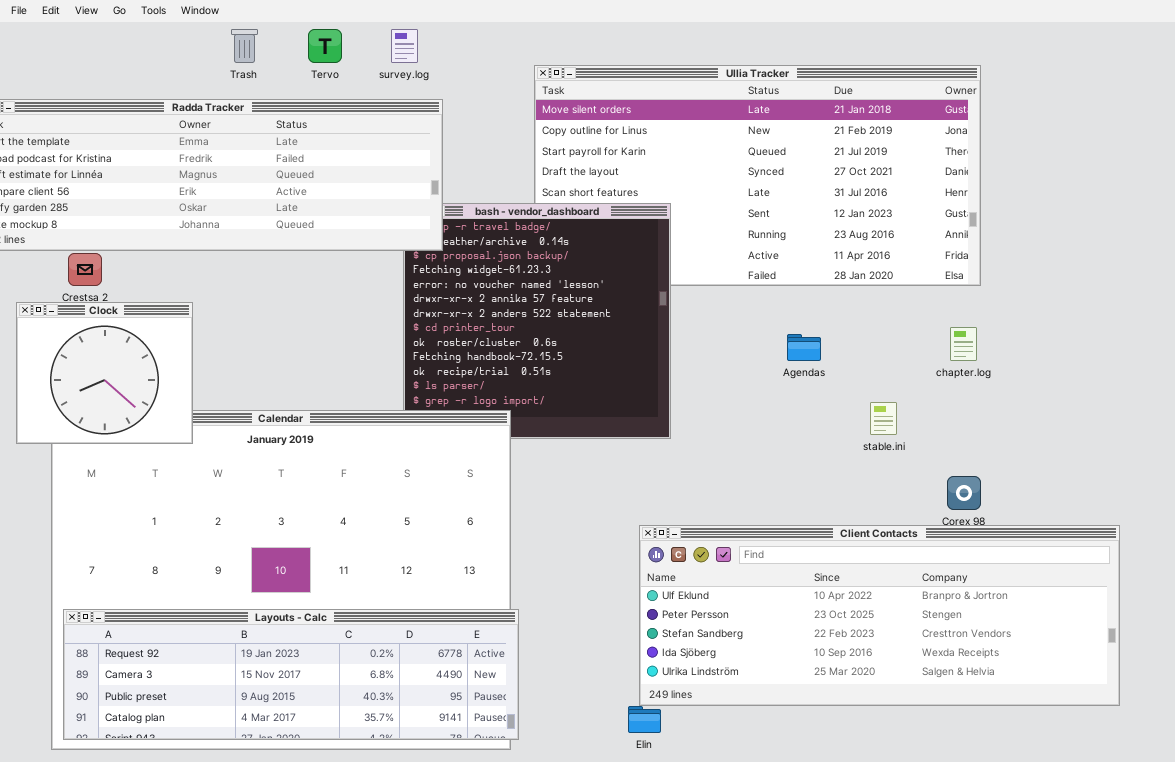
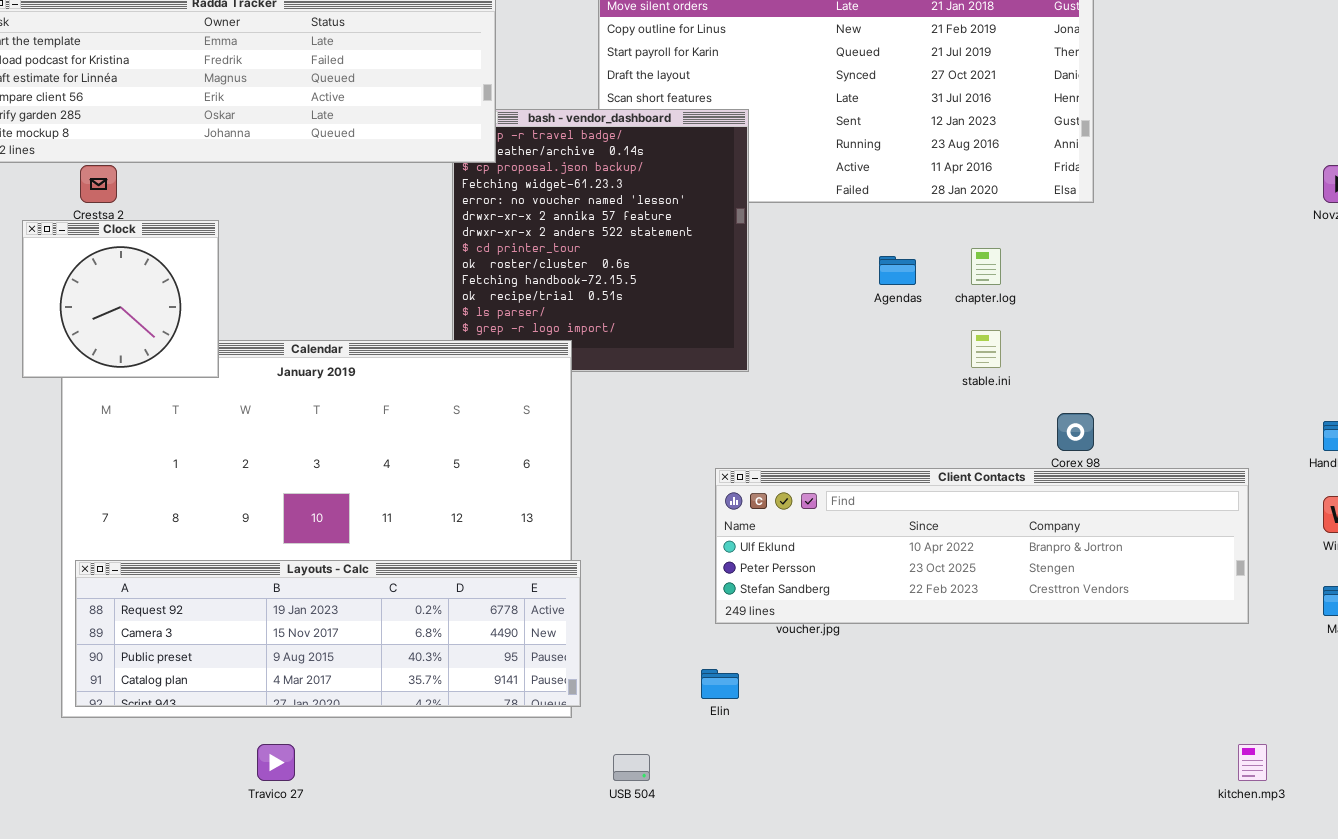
chapter.log: [950,327,977,361] -> [971,248,1001,285], moved
Client Contacts: [639,525,1120,706] -> [715,468,1249,624], resized

